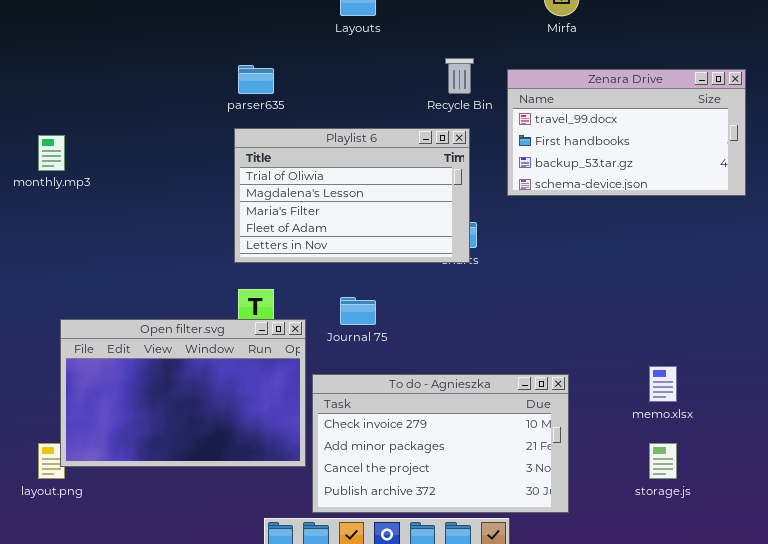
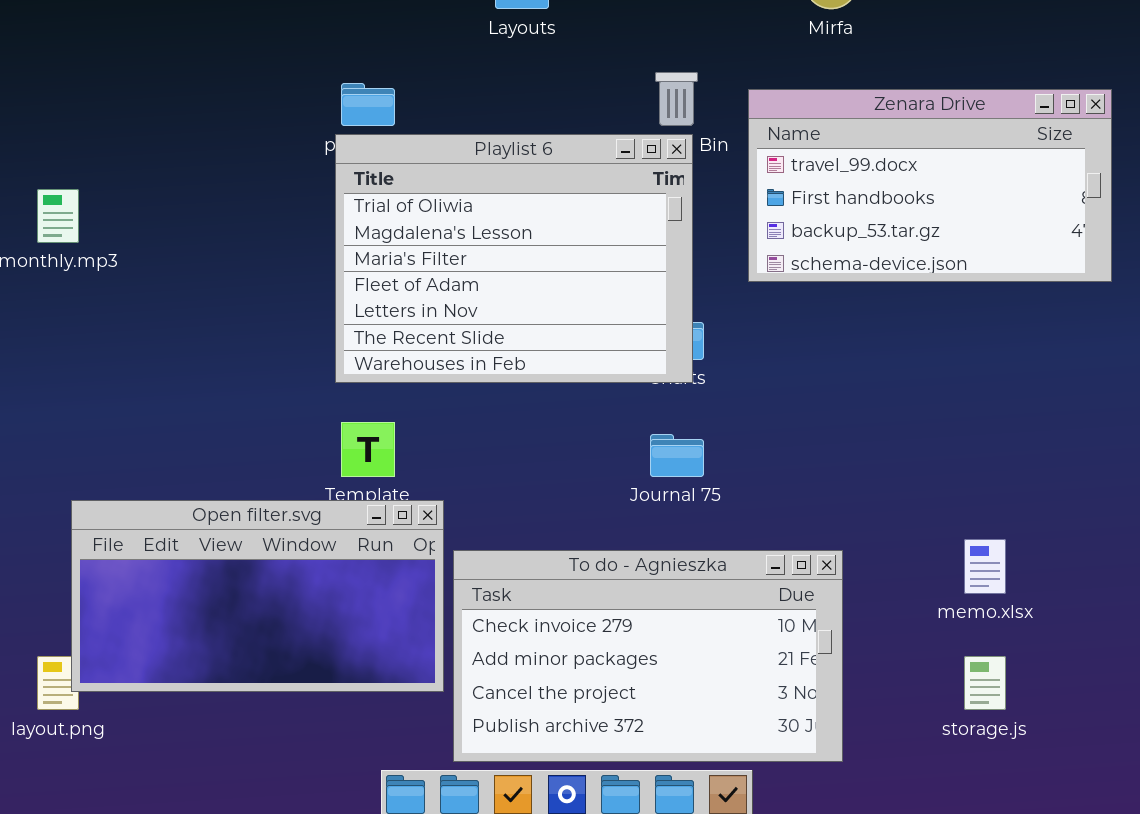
Playlist 6: [234,128,470,263] -> [335,134,693,383], resized
Journal 75: [340,297,376,325] -> [650,434,704,477], moved
Open filter.svg: [60,319,306,467] -> [71,500,444,692], resized

